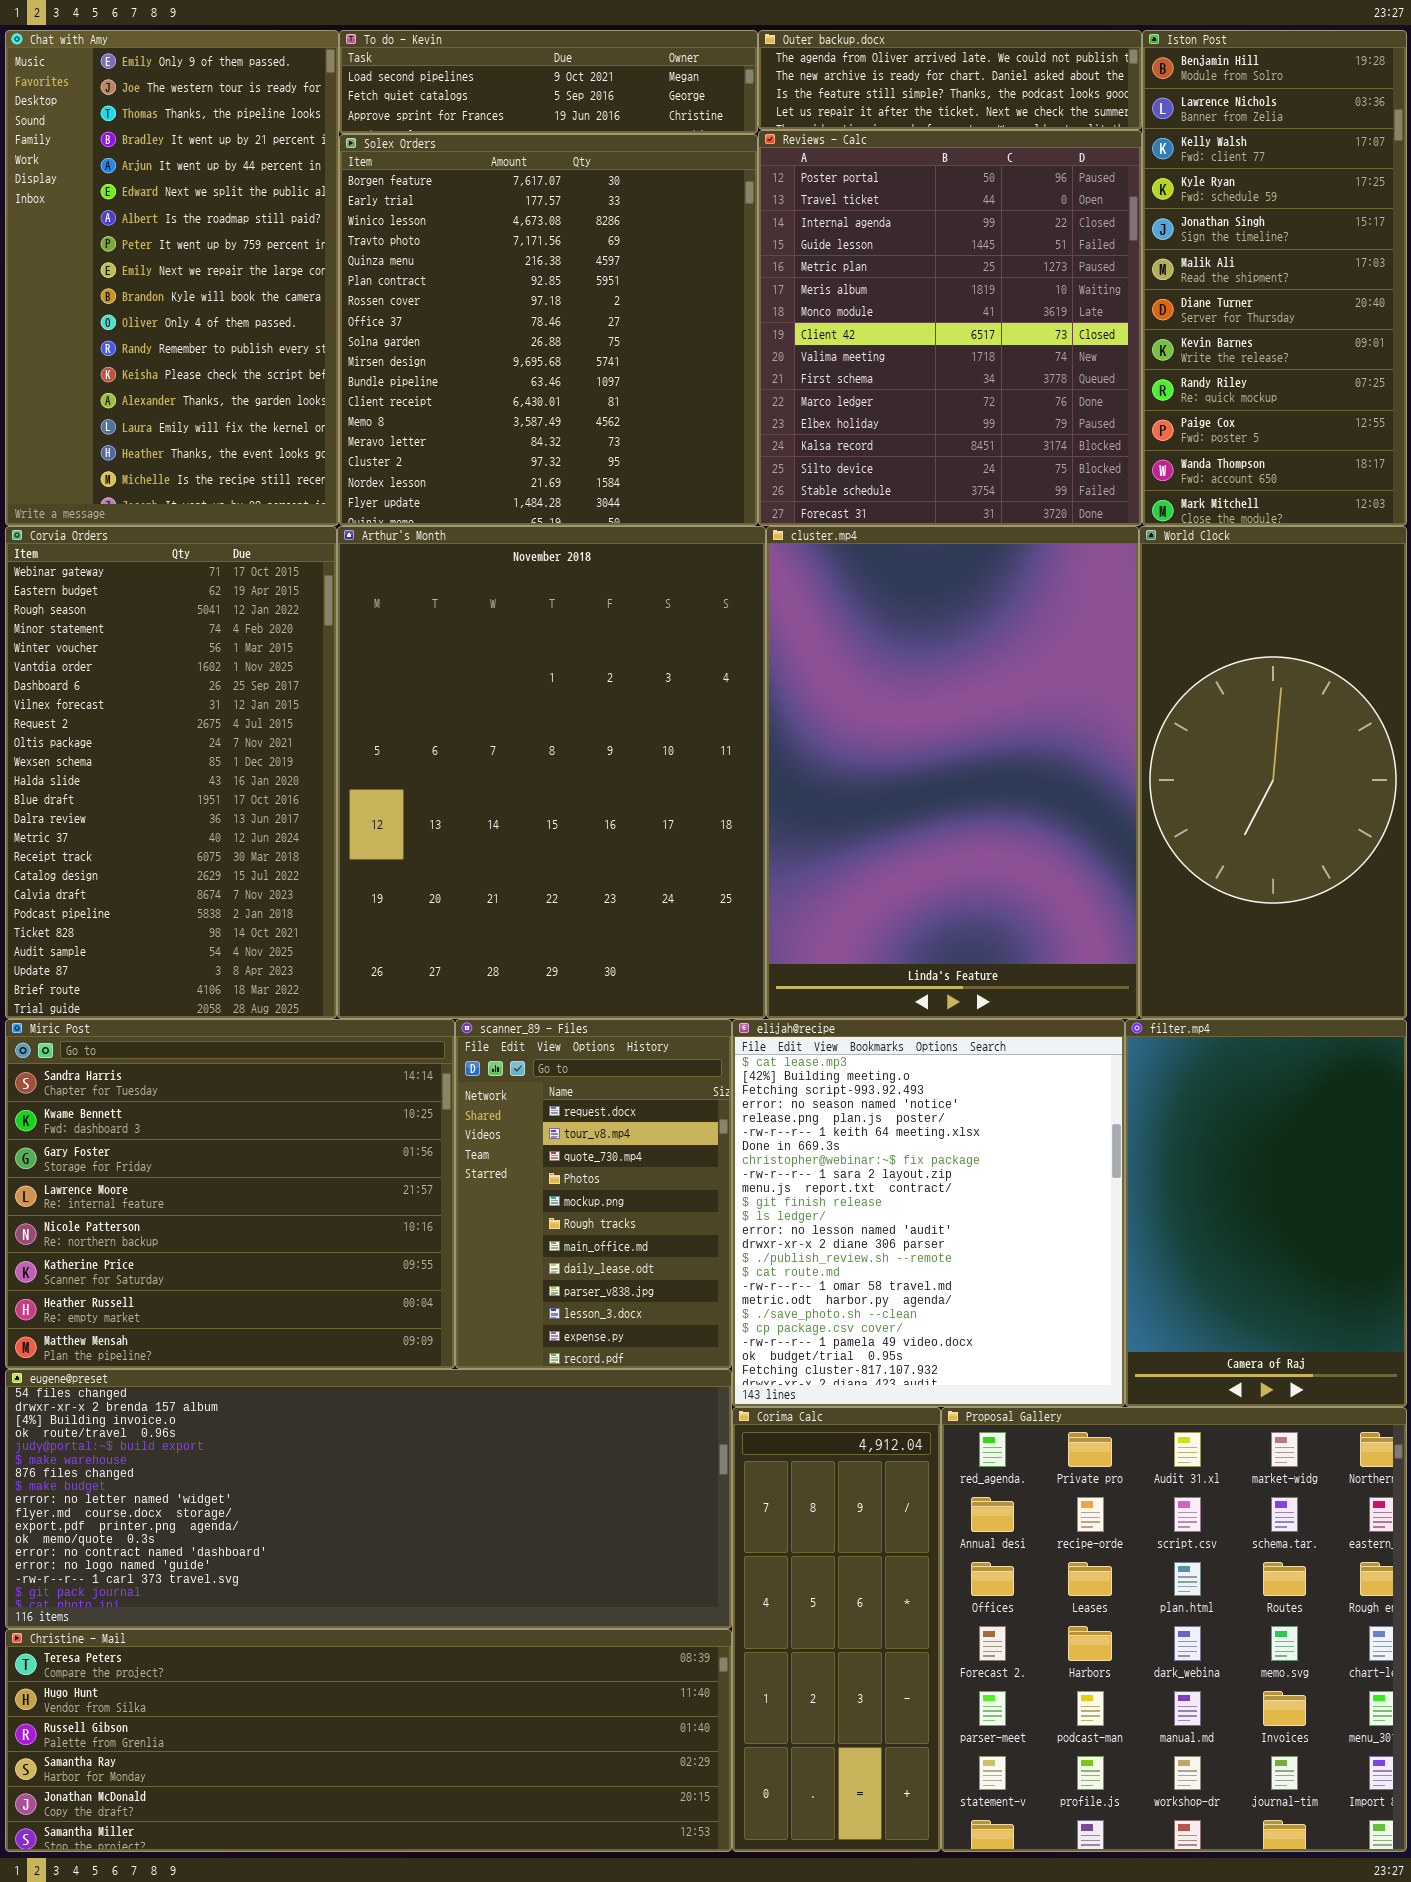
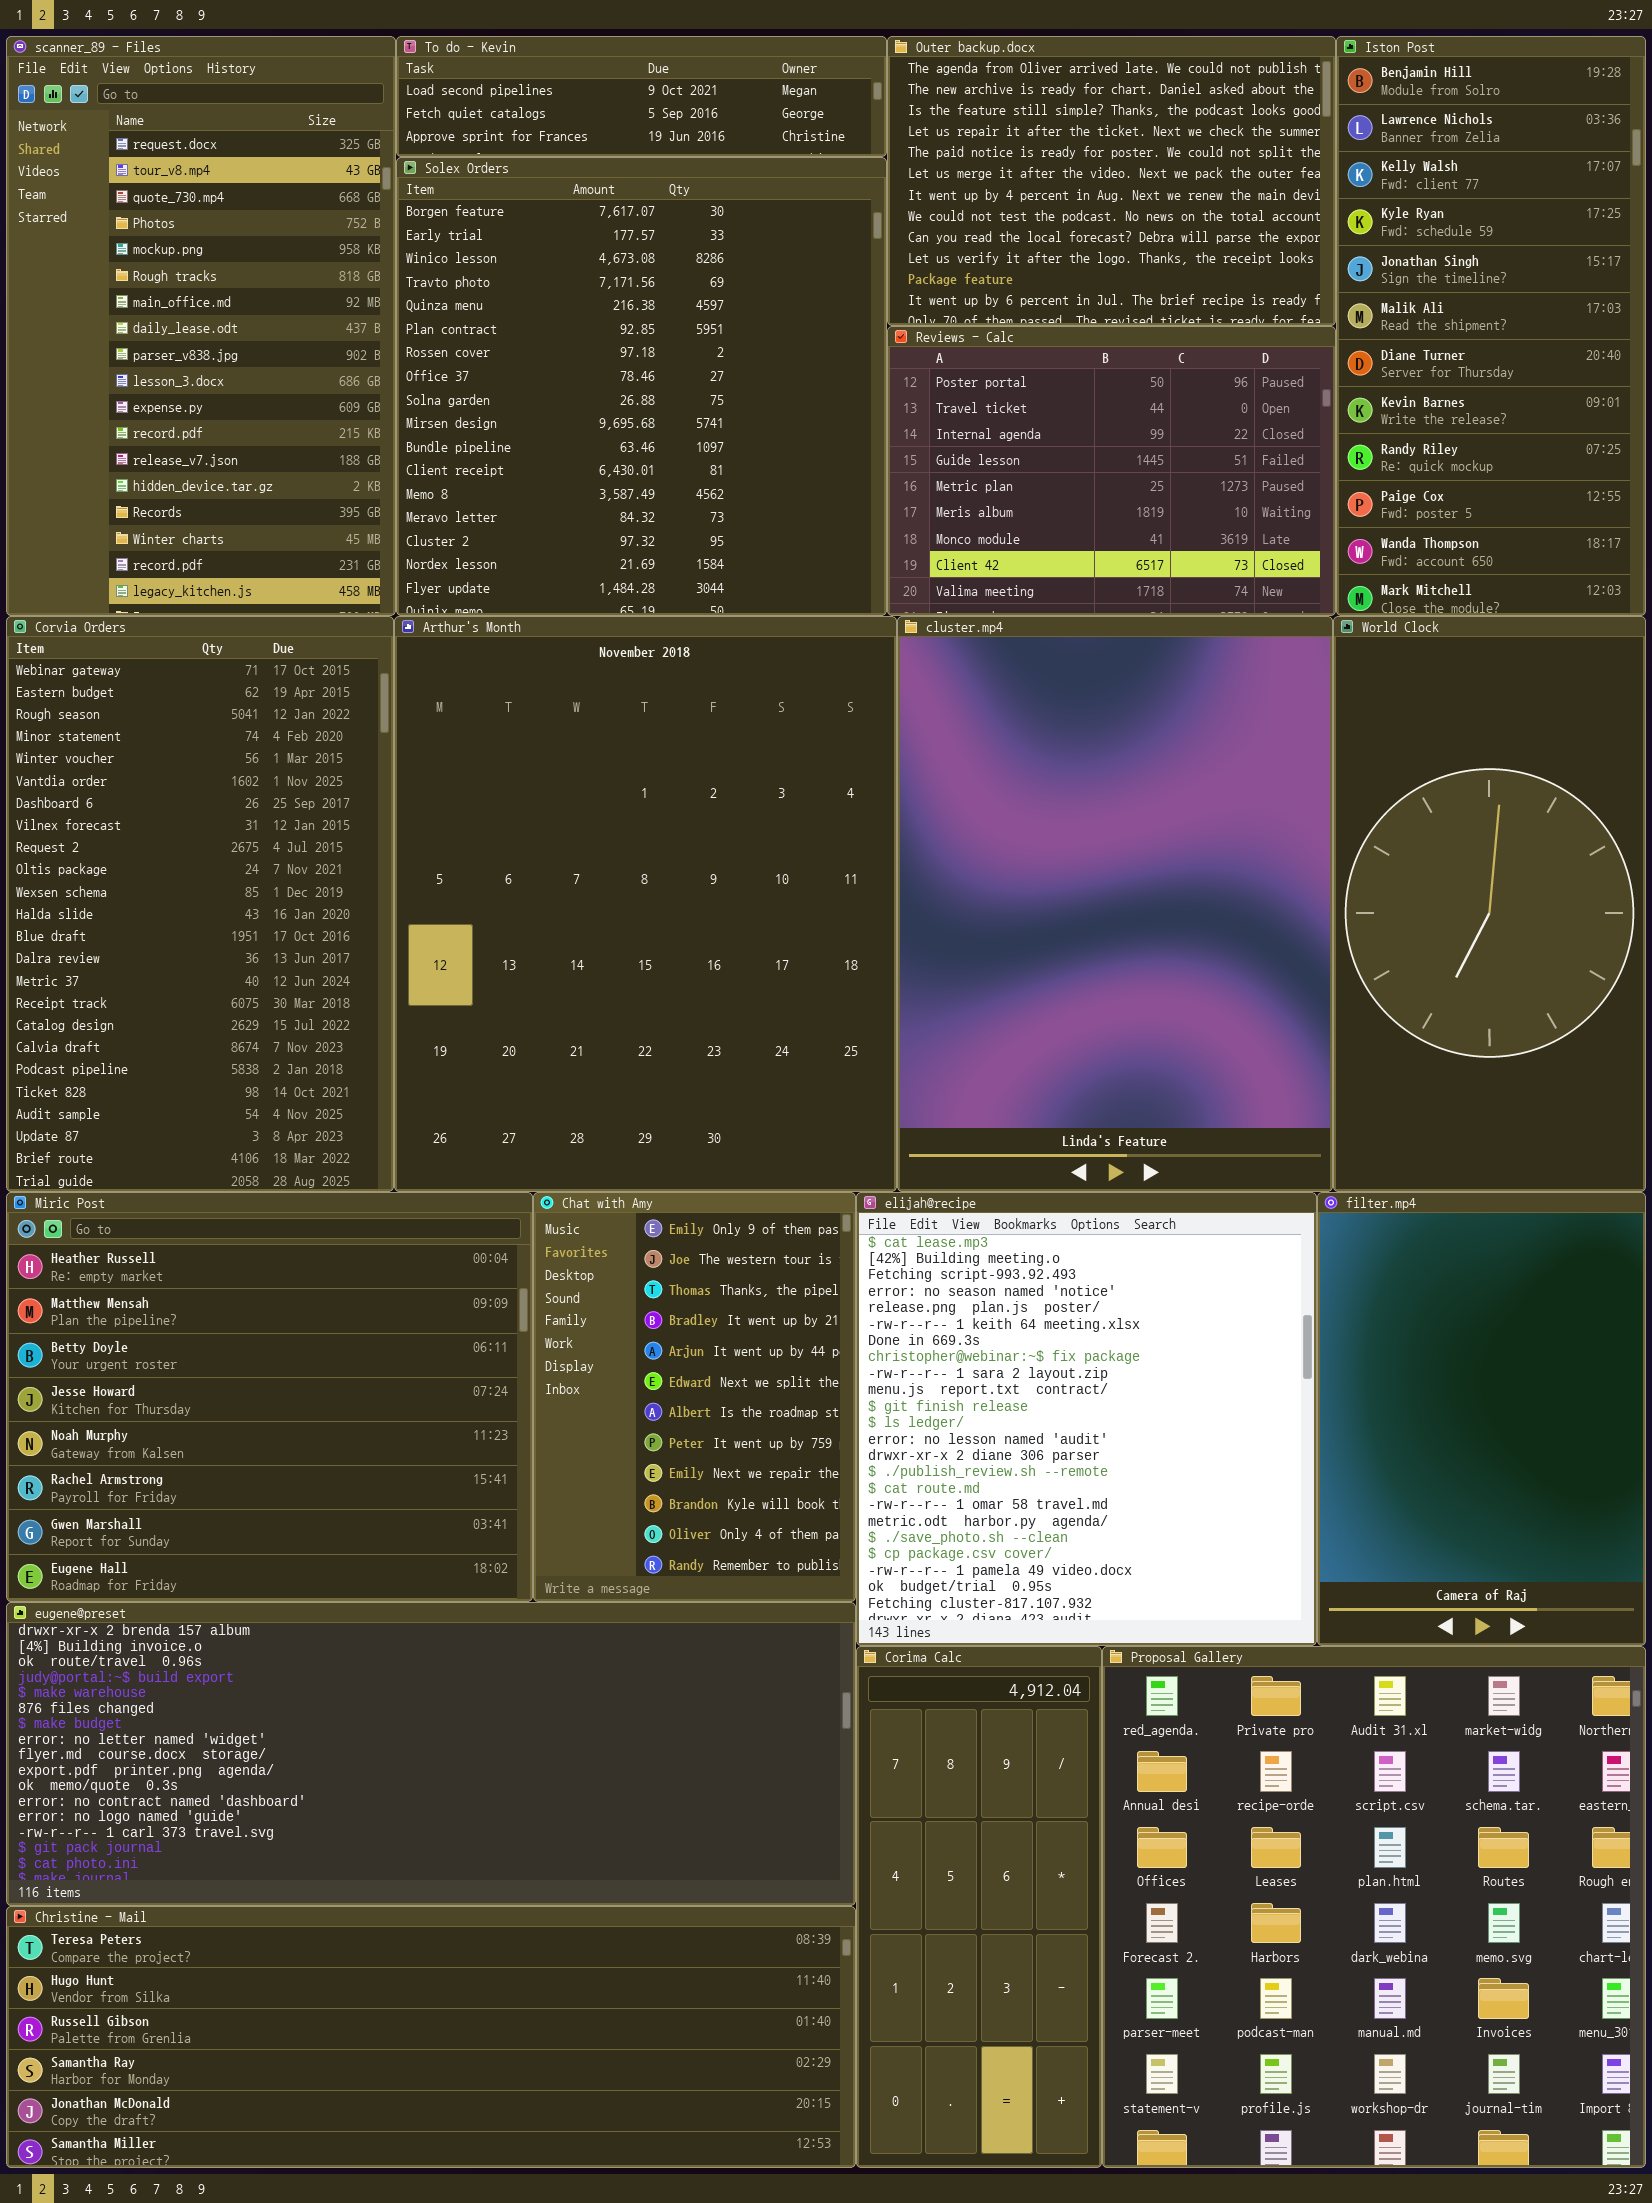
Chat with Amy: [5,30,339,526] -> [533,1192,856,1602], moved, resized
Outer backup.docx: [758,30,1142,130] -> [887,36,1336,326], resized
Reviews - Calc: [758,130,1142,526] -> [887,326,1336,616], resized
Miric Post: [5,1019,455,1369] -> [6,1192,533,1602], scrolled down 6 rows
scanner_89 - Files: [455,1019,732,1369] -> [6,36,396,616], moved, resized
eugene@preset: [5,1369,732,1629] -> [6,1602,856,1906], scrolled down 1 row

